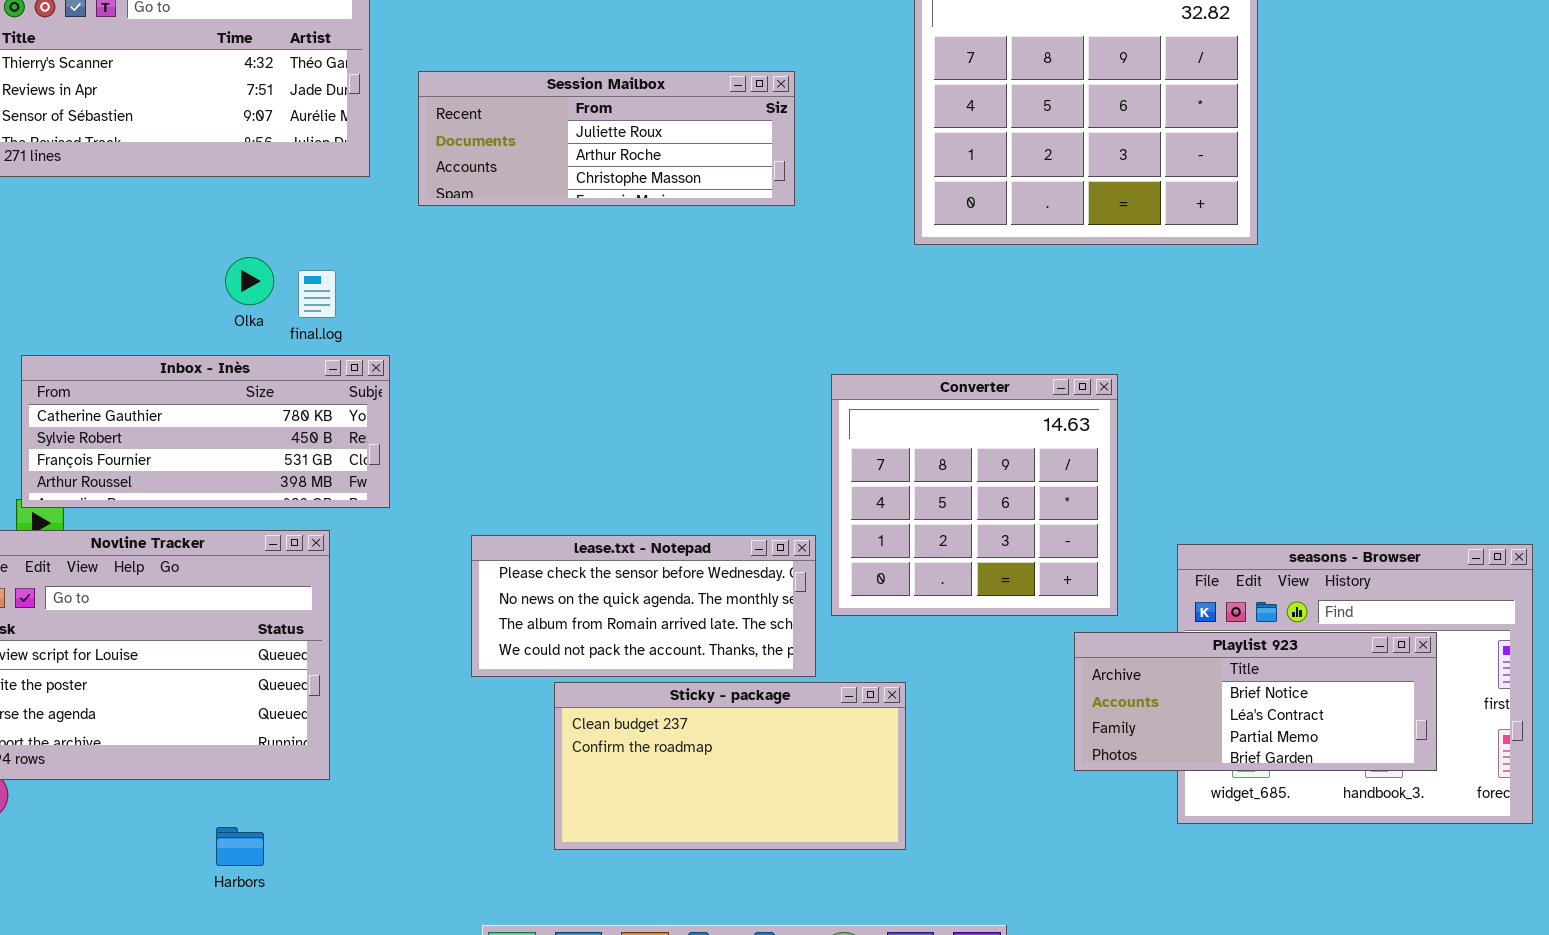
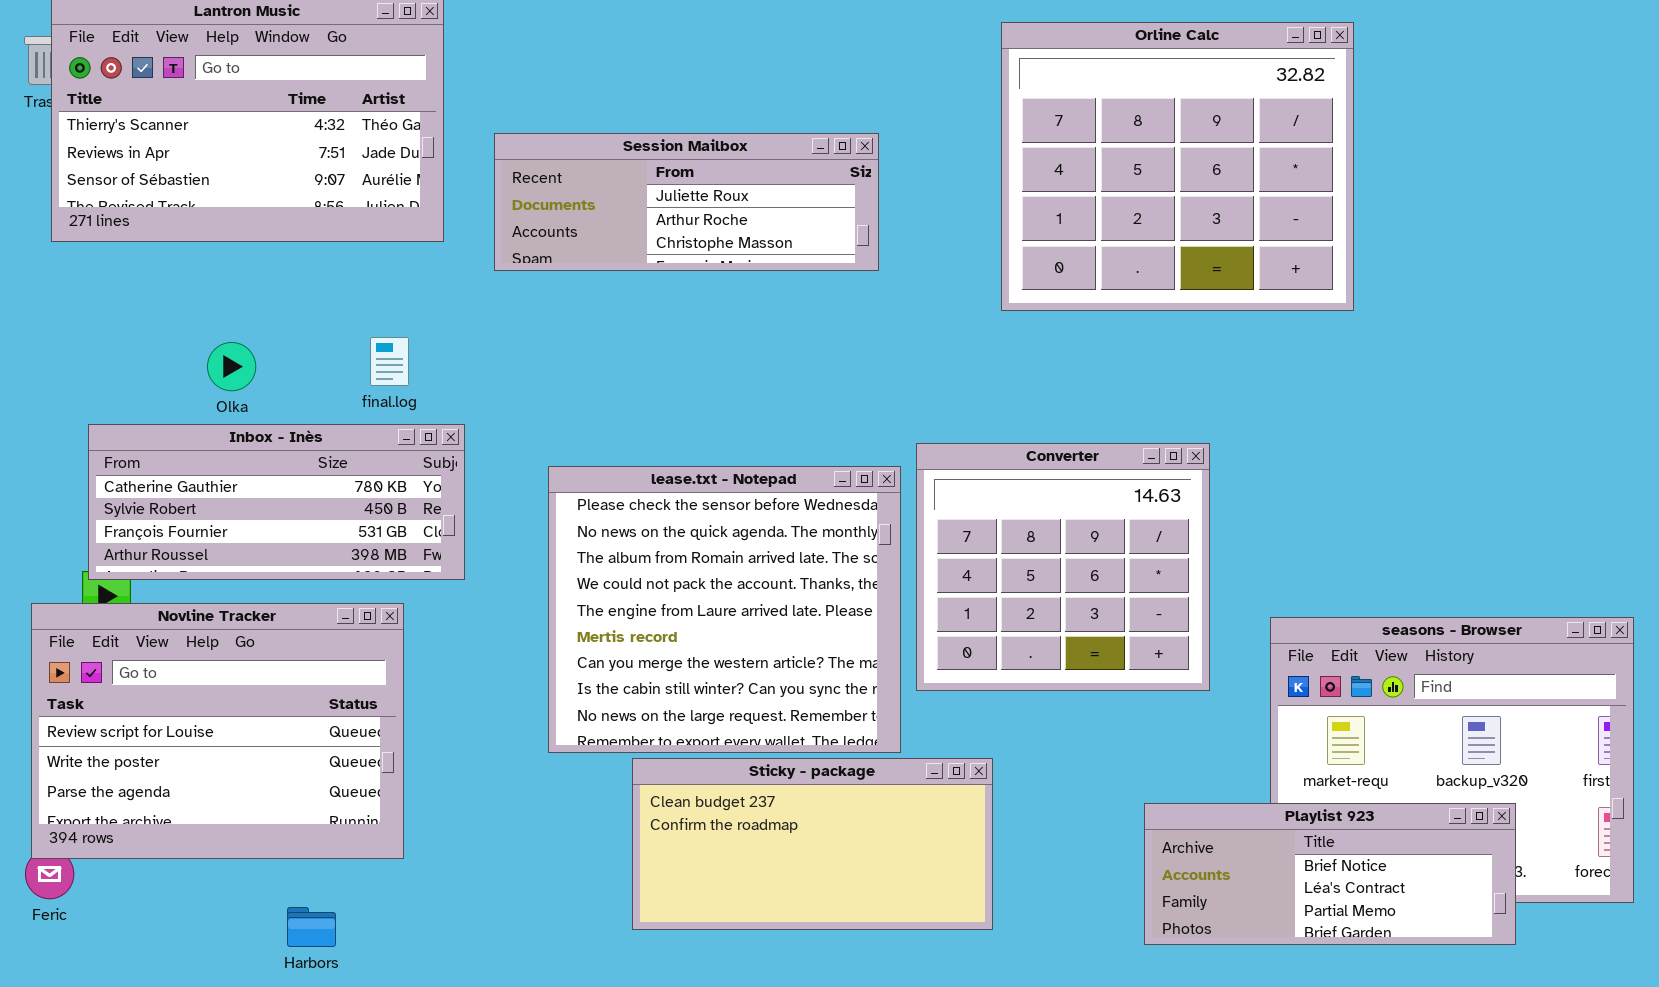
Olka: [225,257,274,305] -> [207,342,256,391], moved
lease.txt - Notepad: [471,535,816,677] -> [548,466,901,753], resized
Playlist 923: [1074,632,1437,771] -> [1144,803,1516,945], moved

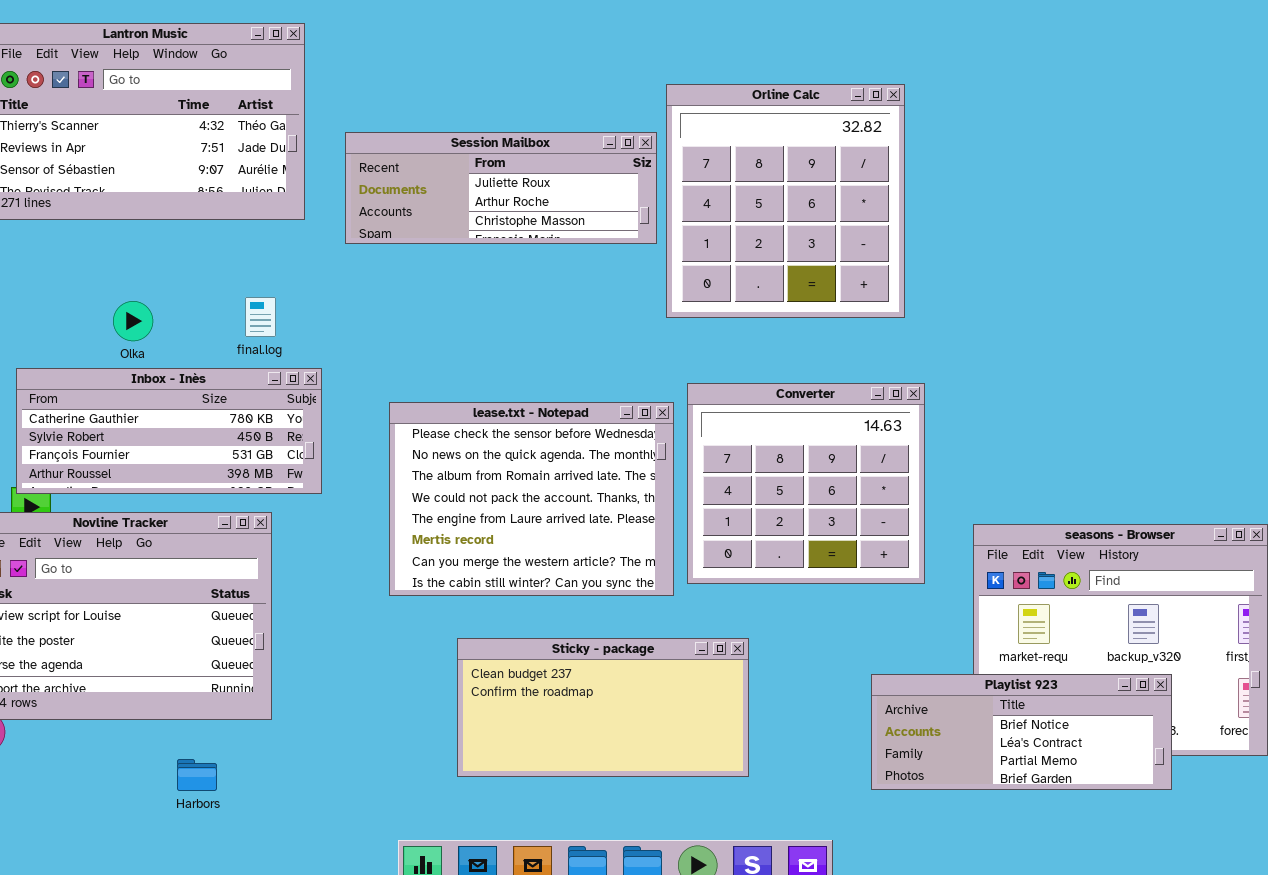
Orline Calc: [1001,22,1354,311] -> [666,84,905,318], moved, resized
lease.txt - Notepad: [548,466,901,753] -> [389,402,674,596], resized

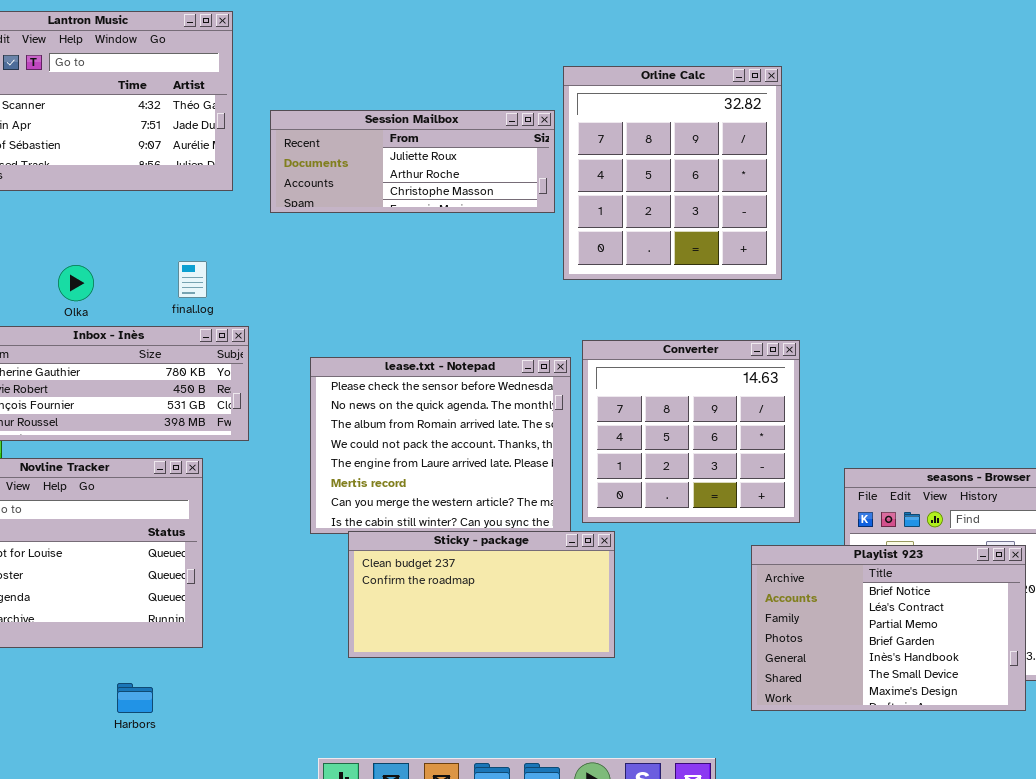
Sticky - package: [457,638,749,777] -> [348,531,615,658], moved
Playlist 923: [871,674,1172,790] -> [751,545,1026,711], resized

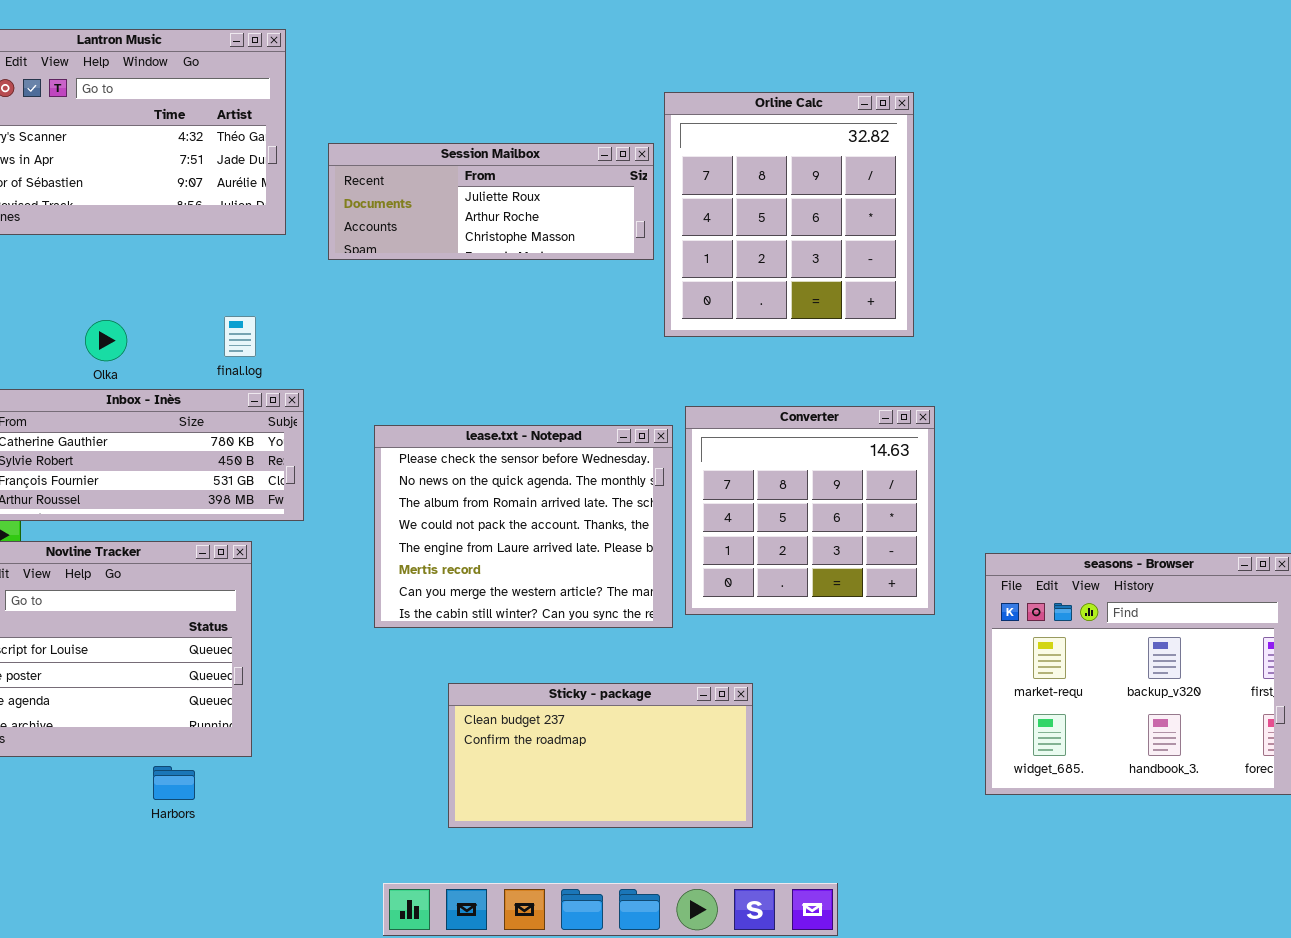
Sticky - package: [348,531,615,658] -> [448,683,753,828], moved
Playlist 923: [751,545,1026,711] -> none, closed
Harbors: [117,683,153,713] -> [153,766,195,800], moved

